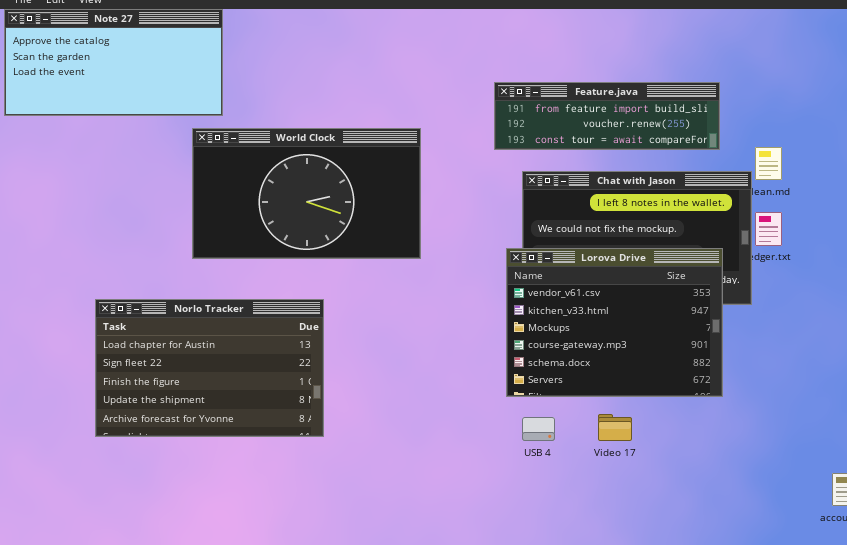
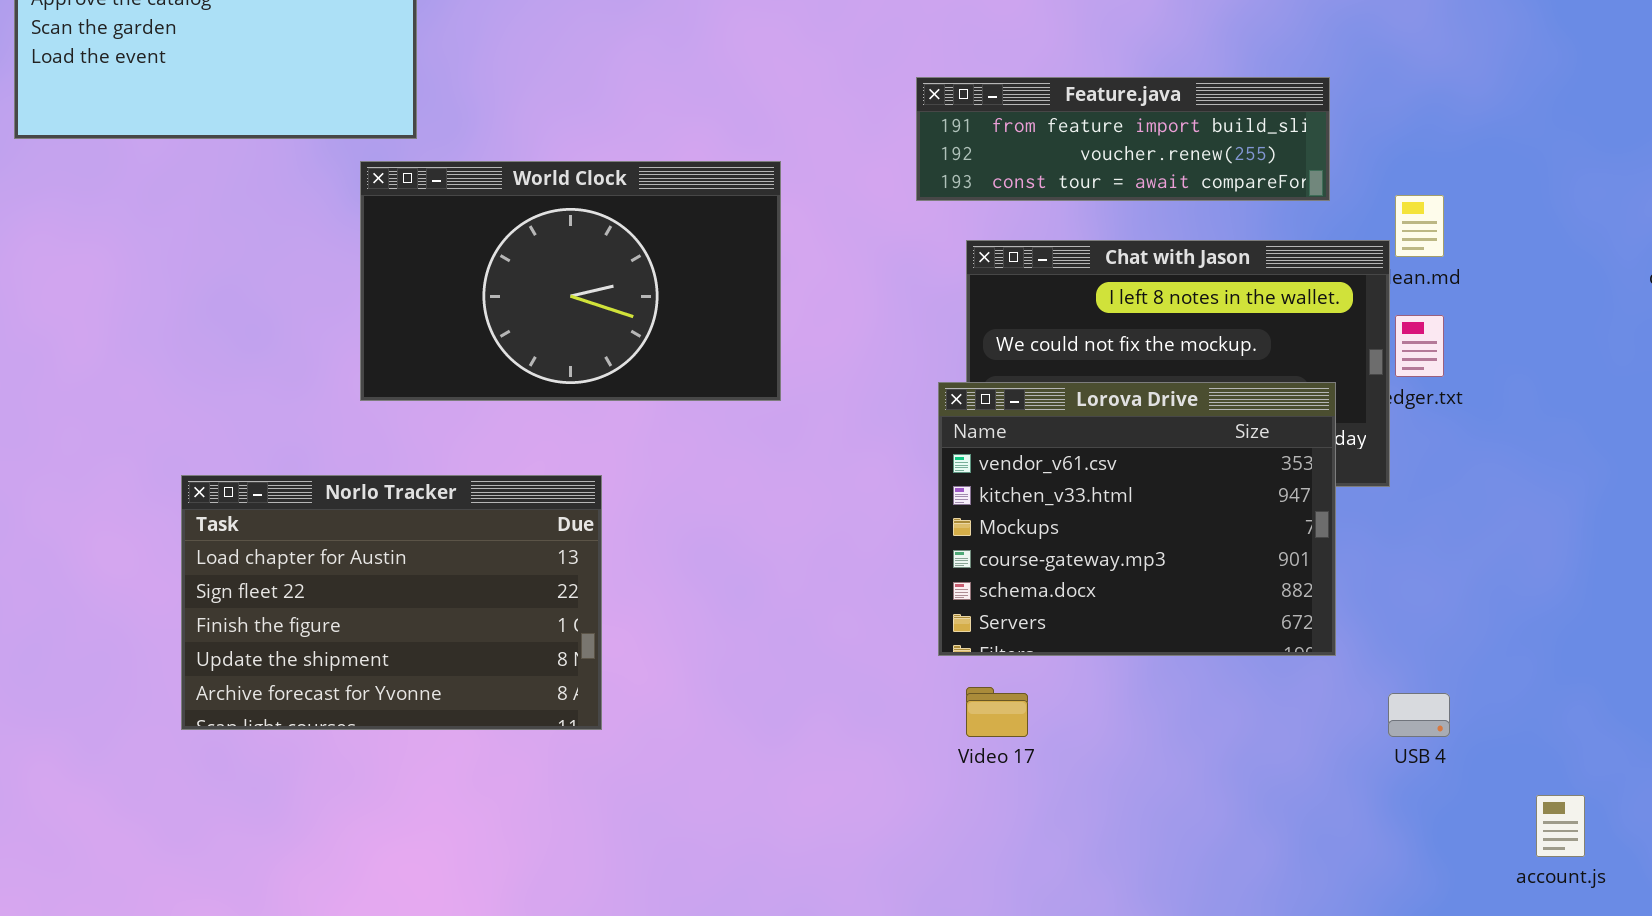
Video 17: [598,414,632,441] -> [966,687,1028,737], moved
USB 4: [522,417,555,441] -> [1388,693,1450,737], moved

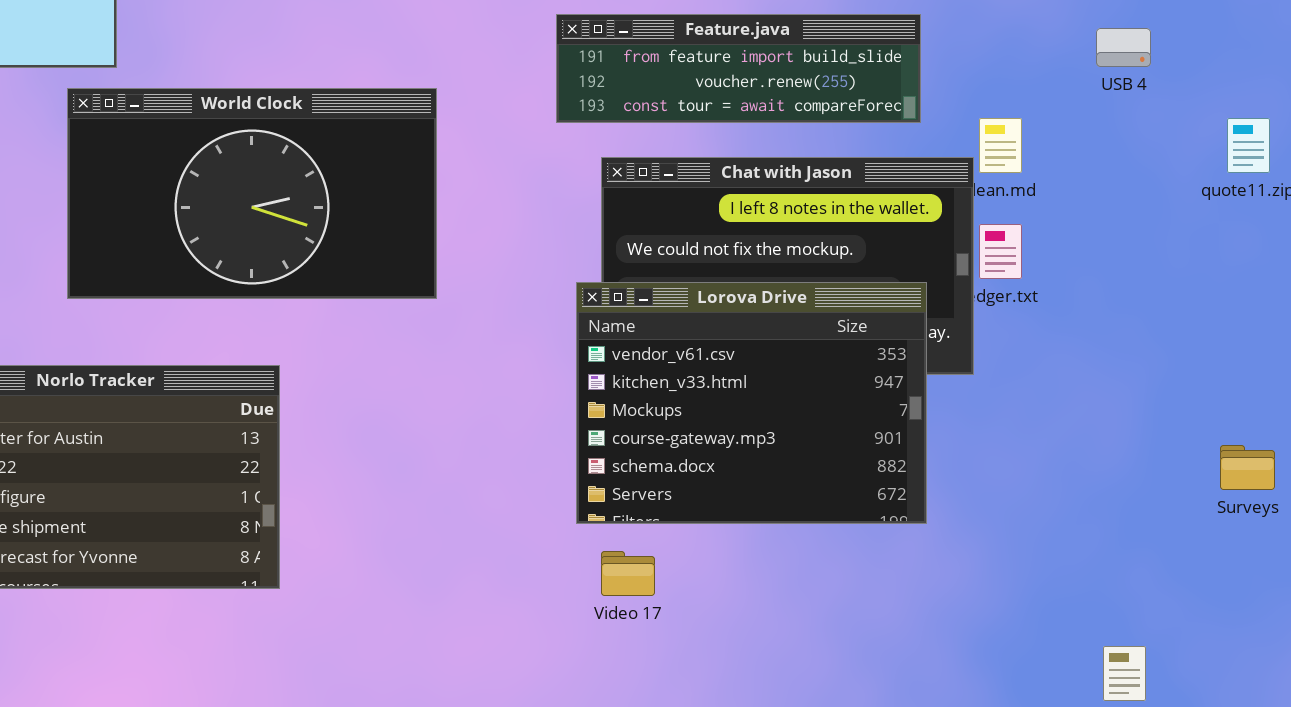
USB 4: [1388,693,1450,737] -> [1096,28,1151,67], moved

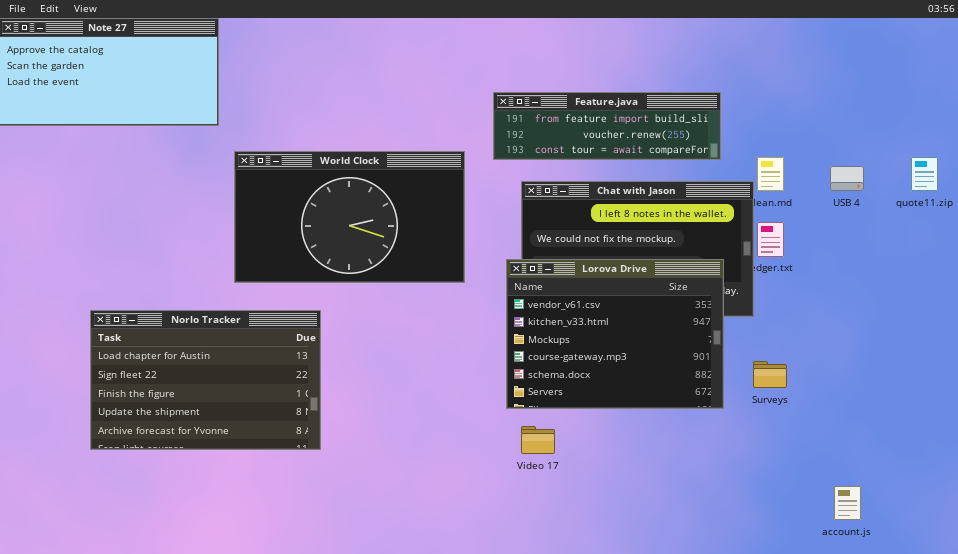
USB 4: [1096,28,1151,67] -> [830,166,864,191], moved
World Clock: [67,88,437,299] -> [234,151,465,283], moved
Surveys: [1220,445,1275,490] -> [753,361,787,388], moved

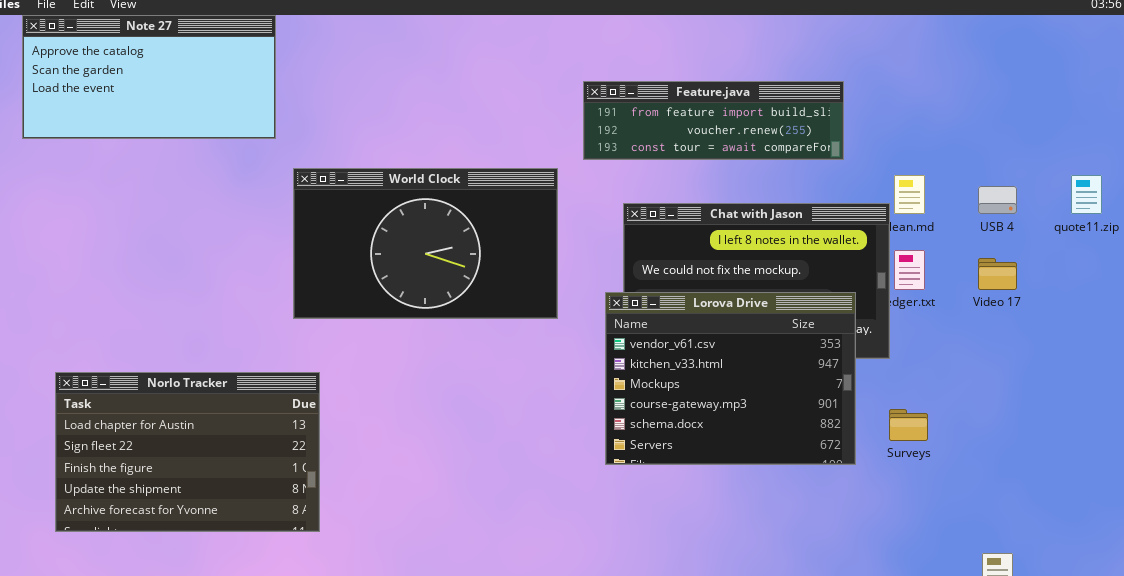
Feature.java: [493,92,721,160] -> [583,81,844,160], moved
Norlo Tracker: [90,310,321,450] -> [55,372,320,532], moved
Video 17: [521,426,555,454] -> [978,258,1017,290], moved

